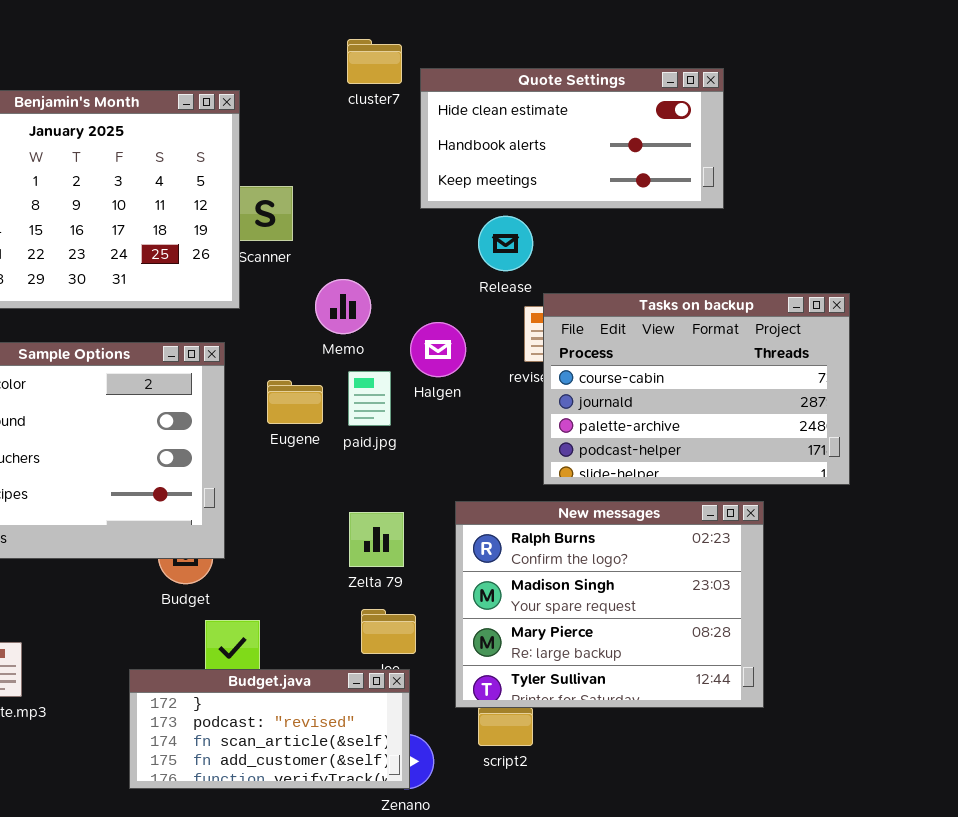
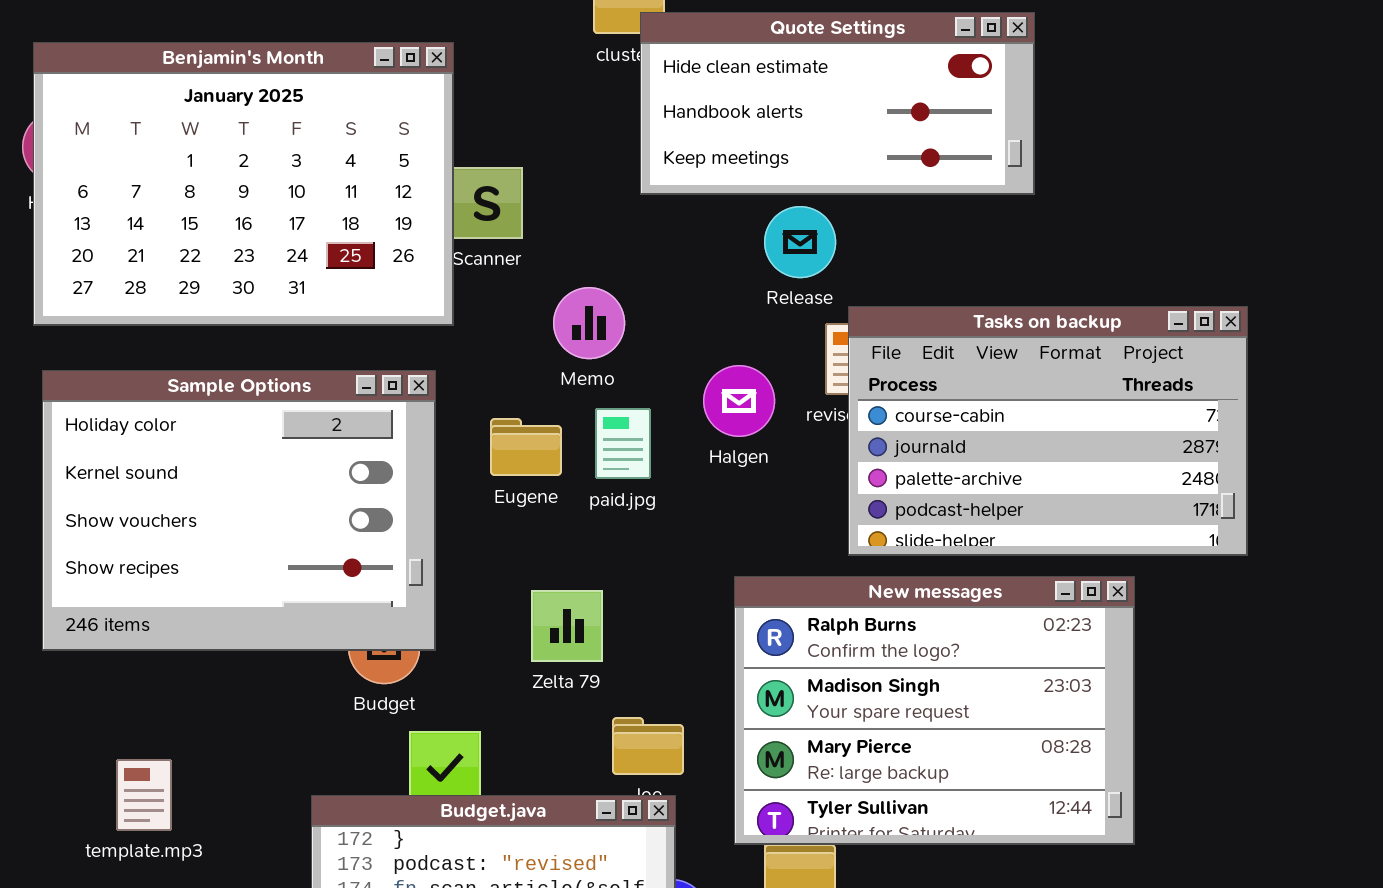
Quote Settings: [420,68,724,209] -> [640,12,1035,195], moved
Halgen: [410,322,466,377] -> [703,365,775,437], moved
Zelta 79: [349,512,404,567] -> [531,590,603,662], moved

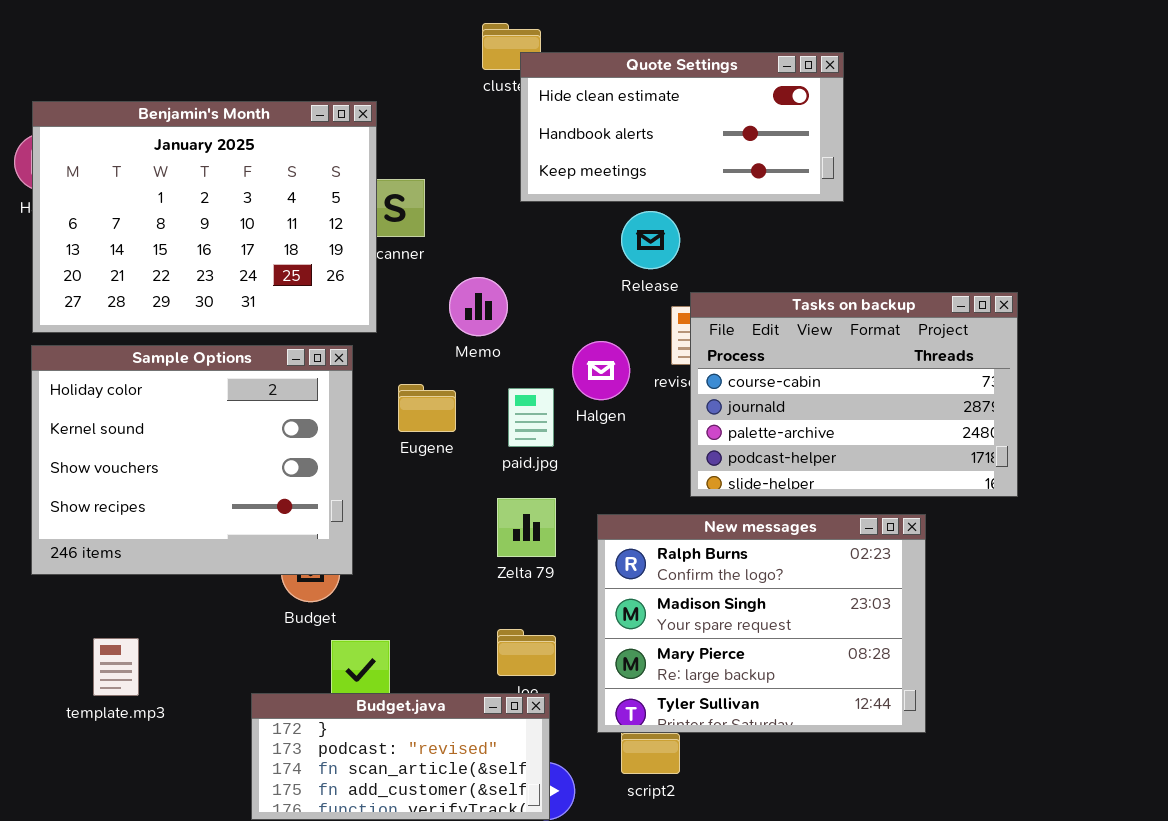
Benjamin's Month: [33,42,454,326] -> [32,101,377,333], moved
paid.jpg: [595,408,651,479] -> [508,388,554,447], moved
Zelta 79: [531,590,603,662] -> [497,498,556,557], moved
template.mp3: [116,759,172,831] -> [93,638,139,696], moved

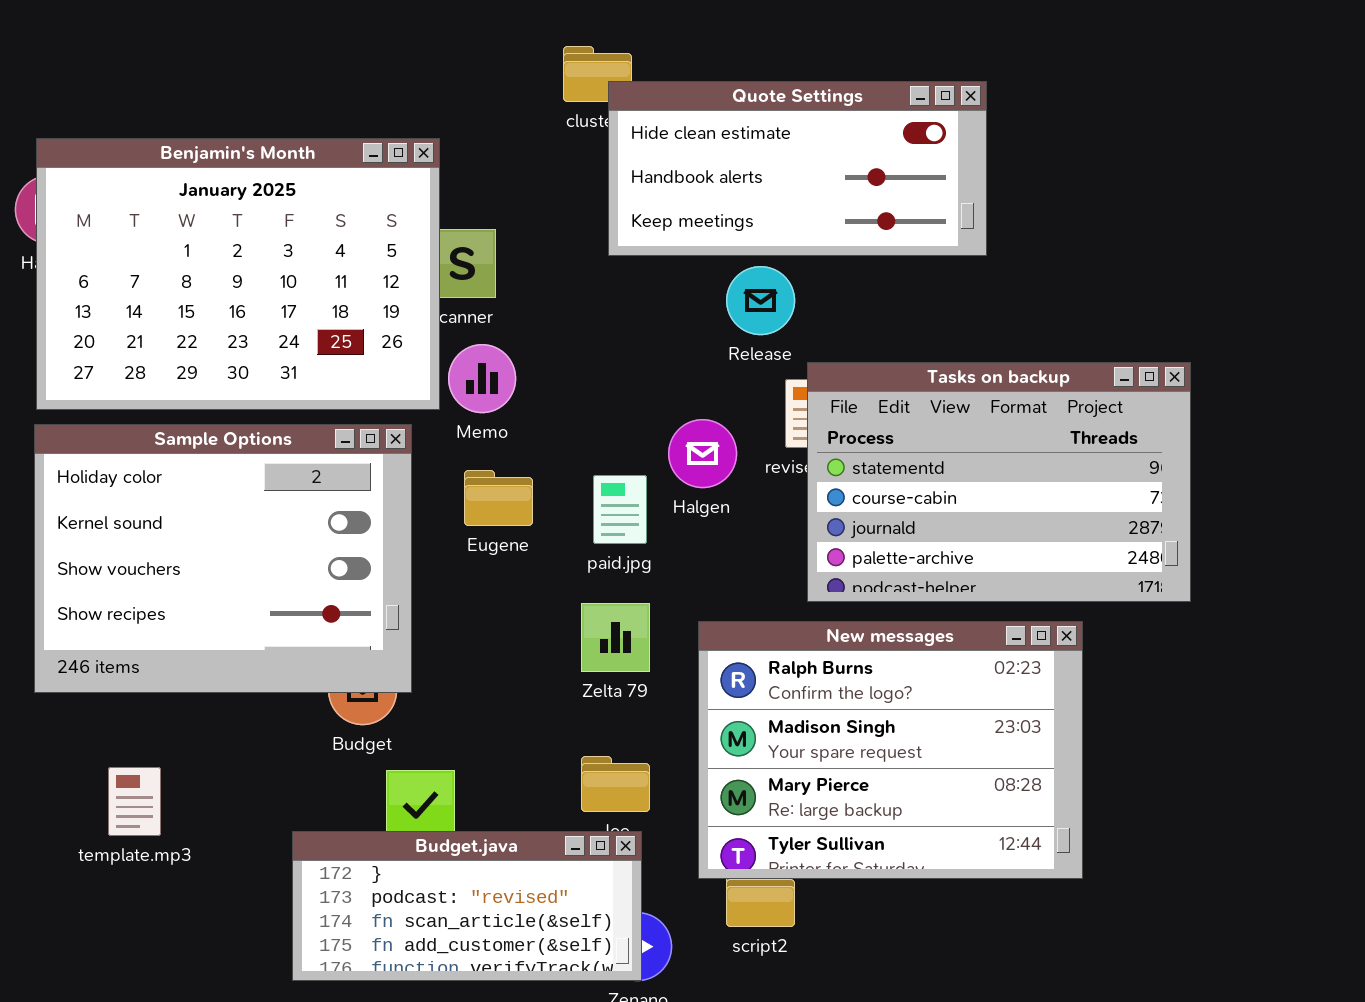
Memo: [449,277,508,336] -> [448,344,516,413], moved
Tasks on backup: [690,292,1018,497] -> [807,362,1191,602], scrolled up 1 row

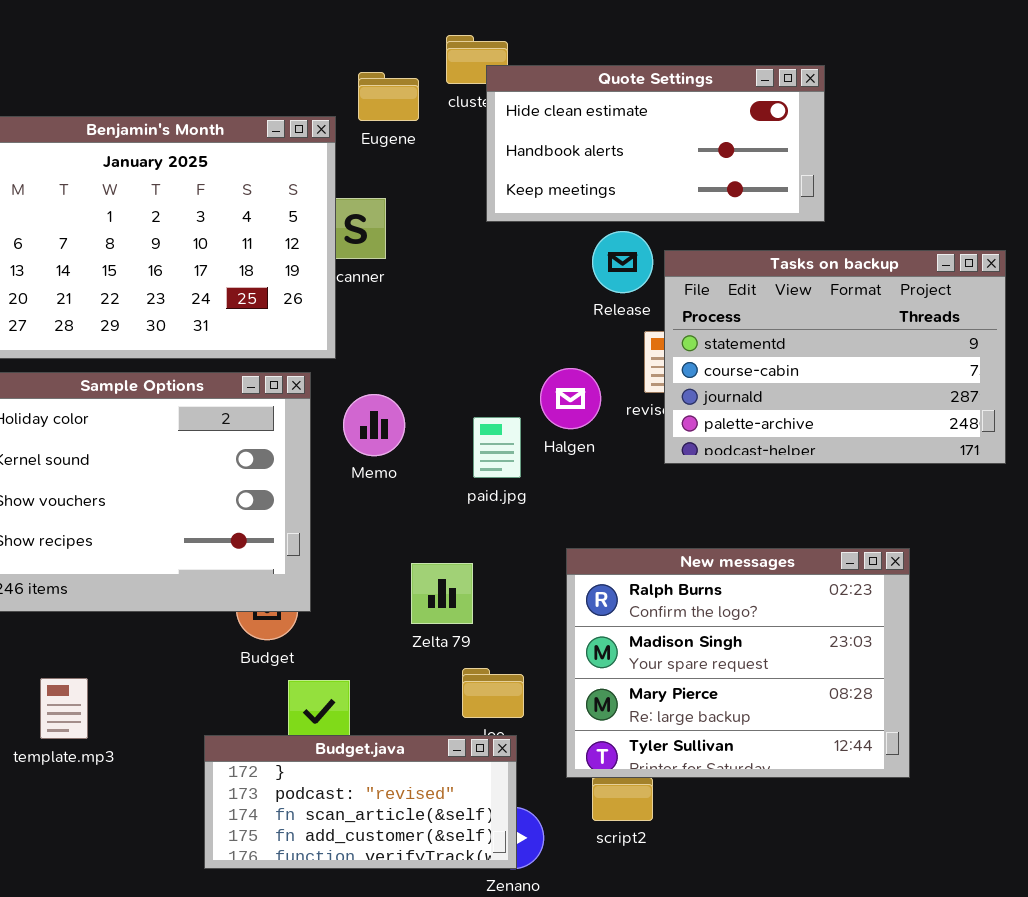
Memo: [448,344,516,413] -> [343,394,405,456], moved
Tasks on backup: [807,362,1191,602] -> [664,250,1006,464], moved
Eugene: [464,470,533,526] -> [358,72,419,121], moved
Zelta 79: [581,603,650,672] -> [411,563,473,624], moved

